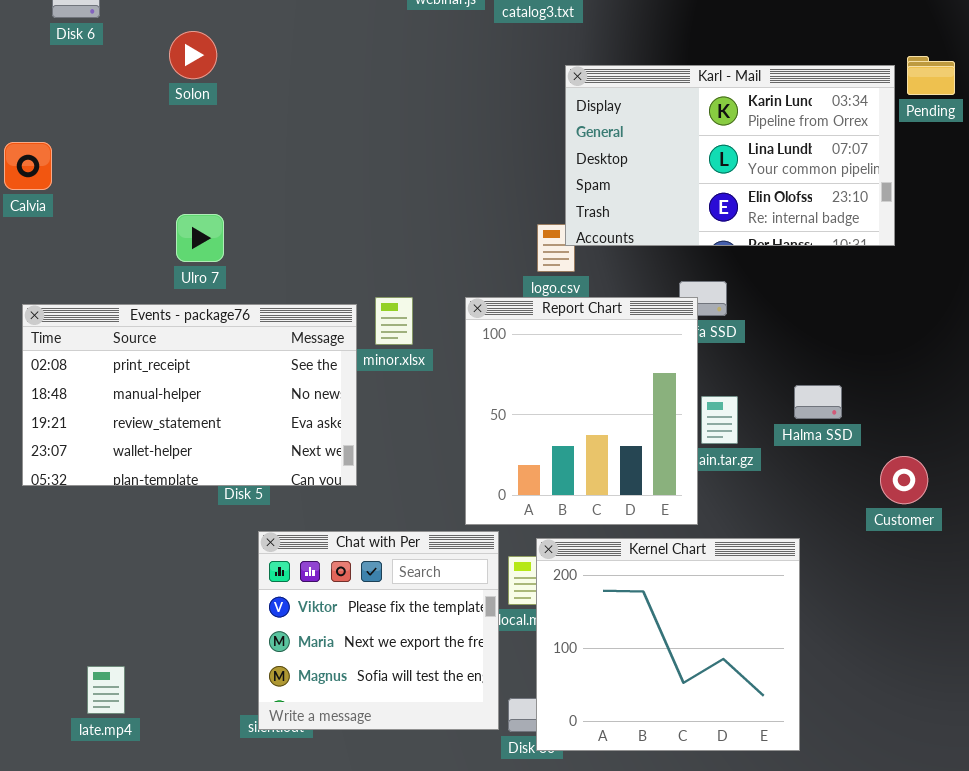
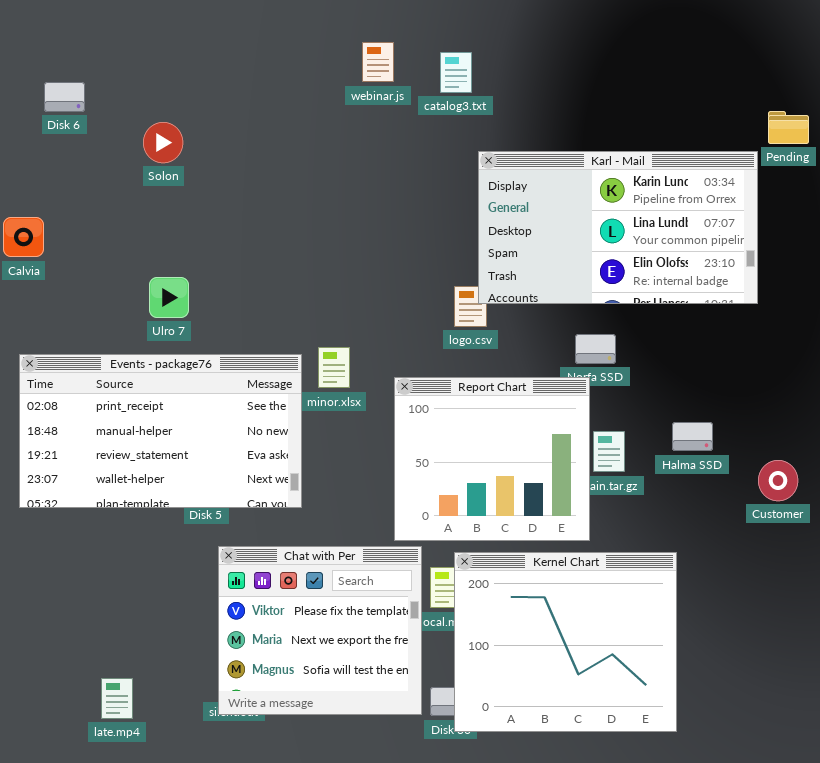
Pending: [907,56,955,95] -> [768,111,809,144], moved
Report Chart: [465,297,698,525] -> [394,377,590,541], resized
Customer: [880,456,928,504] -> [758,460,798,501], moved
late.mp4: [87,666,125,714] -> [101,678,133,719], moved

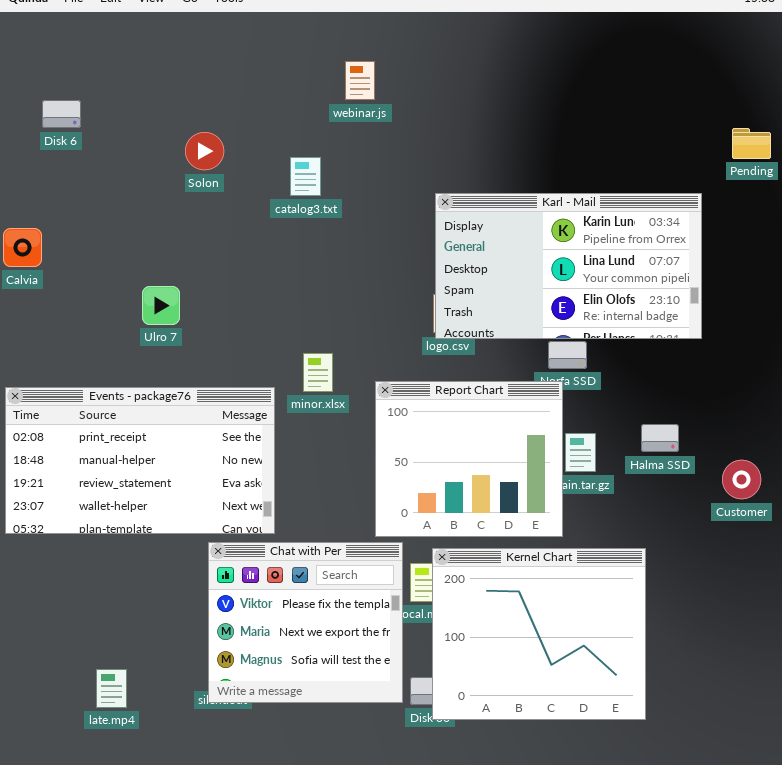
catalog3.txt: [440,52,472,93] -> [290,157,321,196], moved
Solon: [143,122,183,163] -> [185,132,224,170], moved
Karl - Mail: [478,151,758,304] -> [435,193,702,339], moved
Events - package76: [19,354,302,508] -> [5,387,275,534], moved

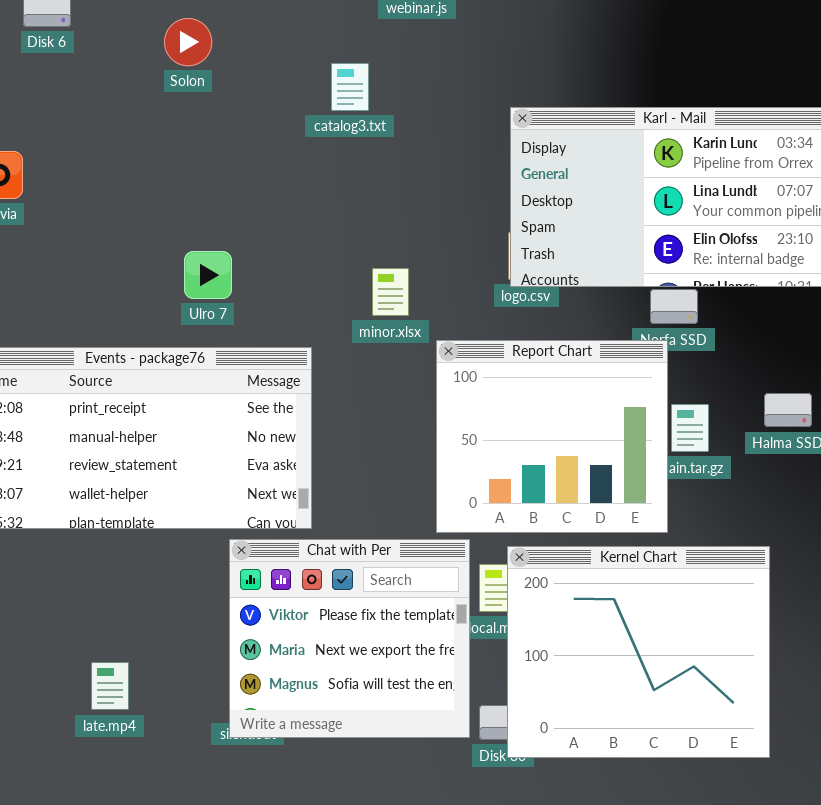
Solon: [185,132,224,170] -> [164,18,212,66], moved
Ulro 7: [142,286,180,325] -> [184,251,232,299], moved
minor.xlsx: [303,353,333,392] -> [372,268,409,316], moved
late.mp4: [96,669,127,708] -> [91,662,129,710], moved

